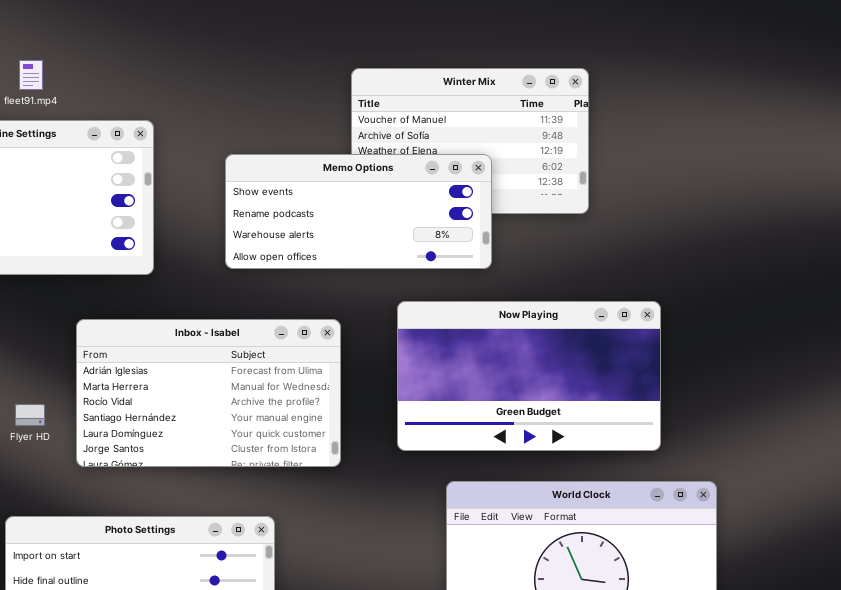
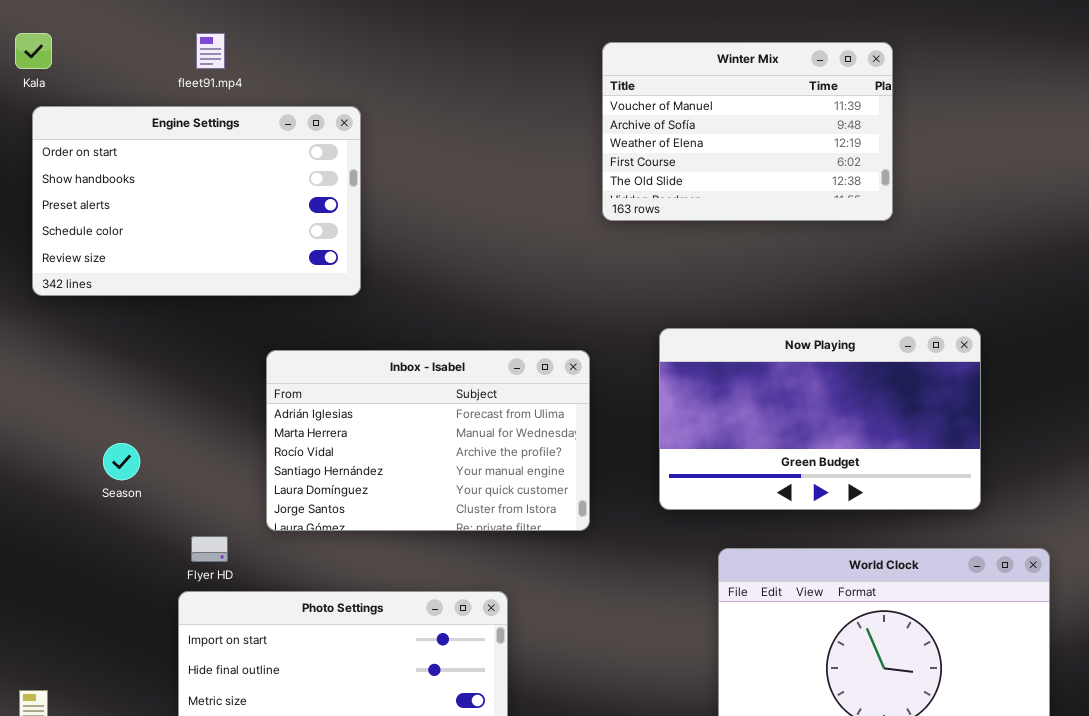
Memo Options: [225,154,492,269] -> none, closed
Flyer HD: [15,404,45,426] -> [191,536,228,562], moved

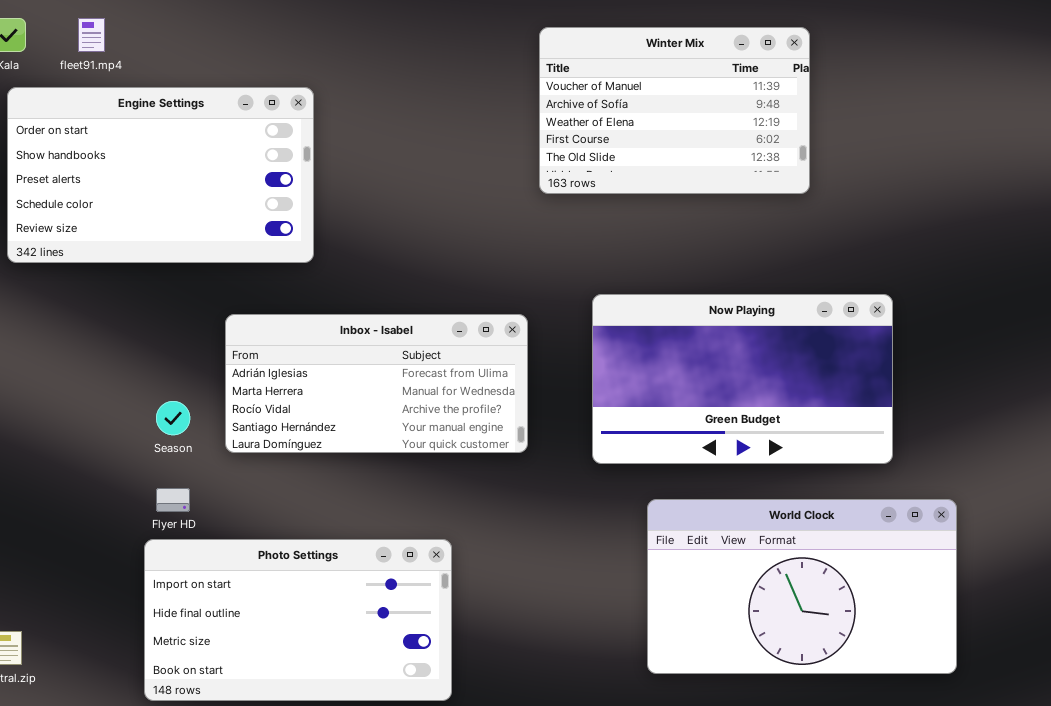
fleet91.mp4: [196,33,225,69] -> [78,18,105,52], moved
Inbox - Isabel: [266,350,590,531] -> [225,314,528,453], resized
Season: [103,443,140,480] -> [156,401,190,435], moved

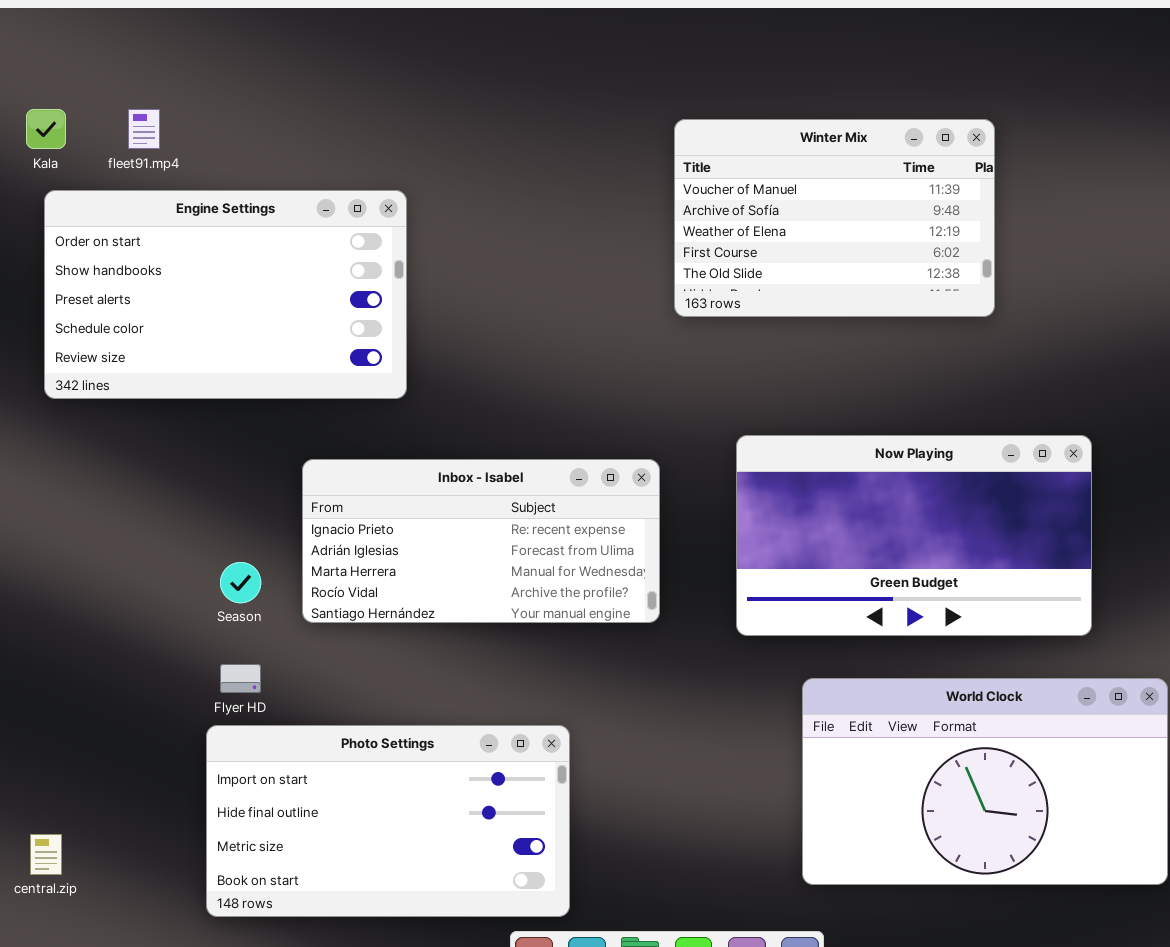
Inbox - Isabel: [225,314,528,453] -> [302,459,660,623], scrolled up 1 row

